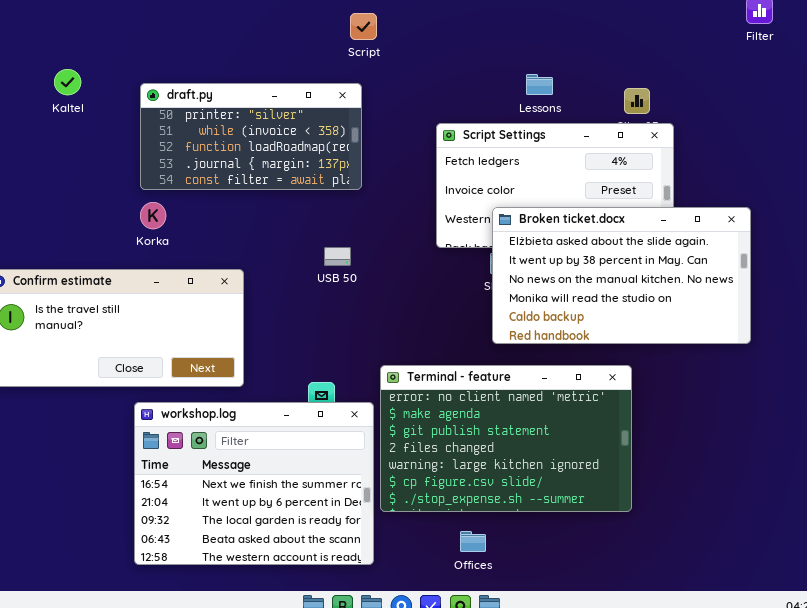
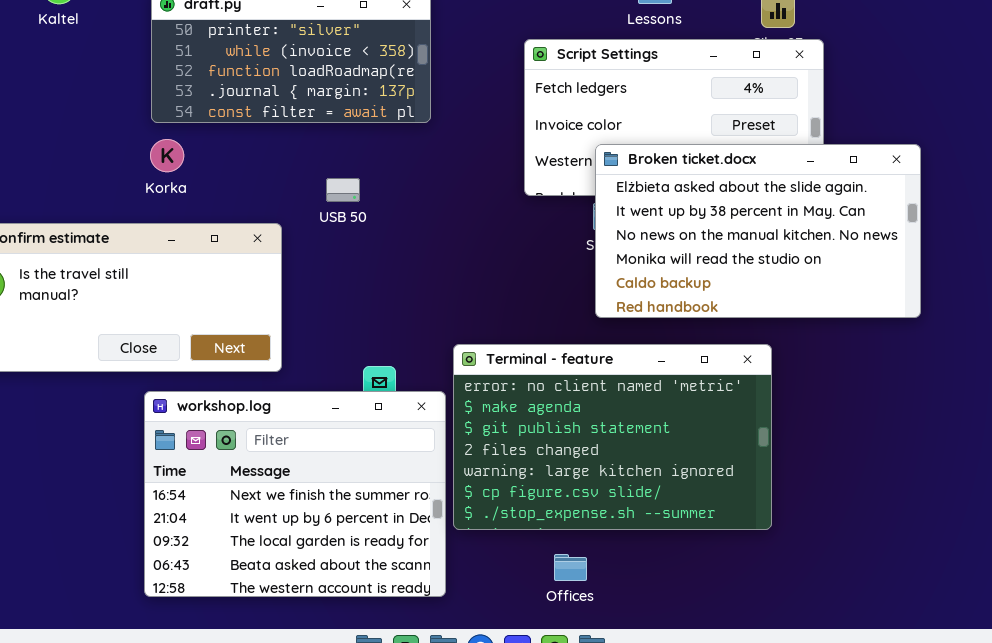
USB 50: [324,247,351,266] -> [326,178,360,202], moved

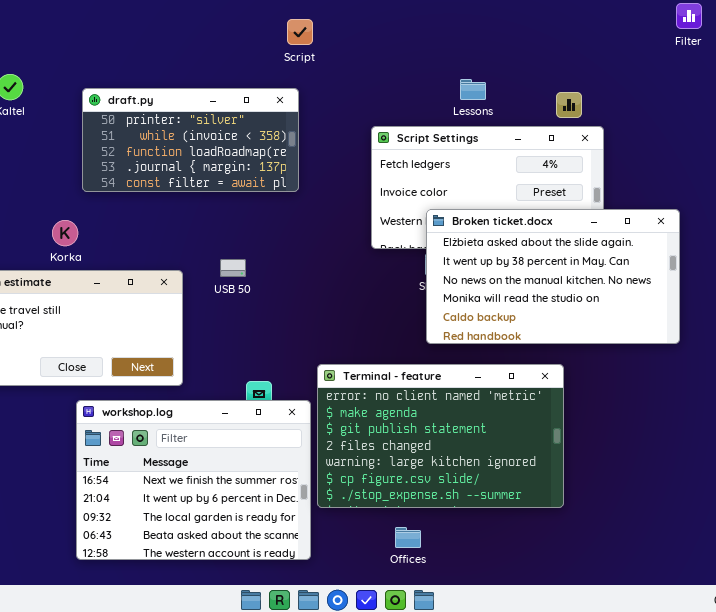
Korka: [150,139,184,172] -> [52,220,78,246], moved
USB 50: [326,178,360,202] -> [220,259,246,277], moved

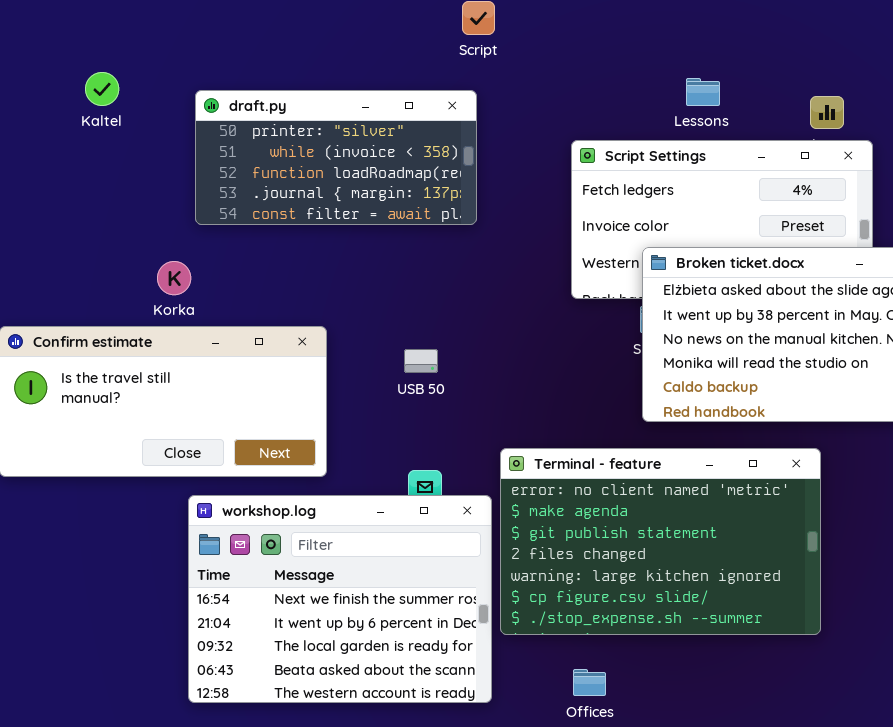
USB 50: [220,259,246,277] -> [404,349,438,373], moved
Offices: [395,527,421,548] -> [573,669,606,696], moved

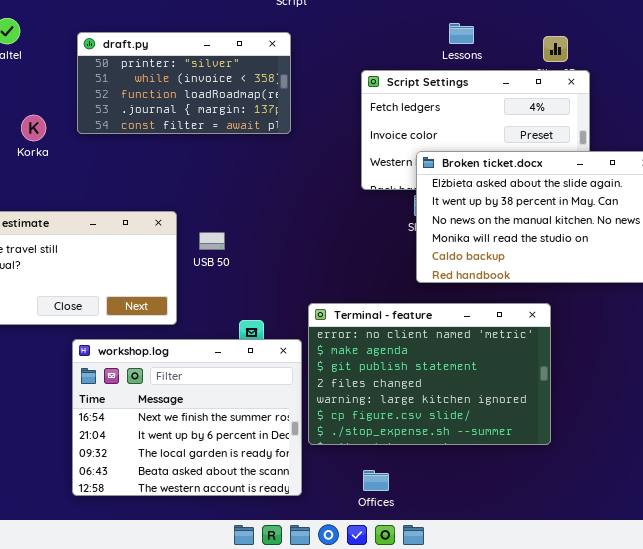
Korka: [157,261,191,295] -> [21,115,46,141], moved
USB 50: [404,349,438,373] -> [199,232,225,250], moved

